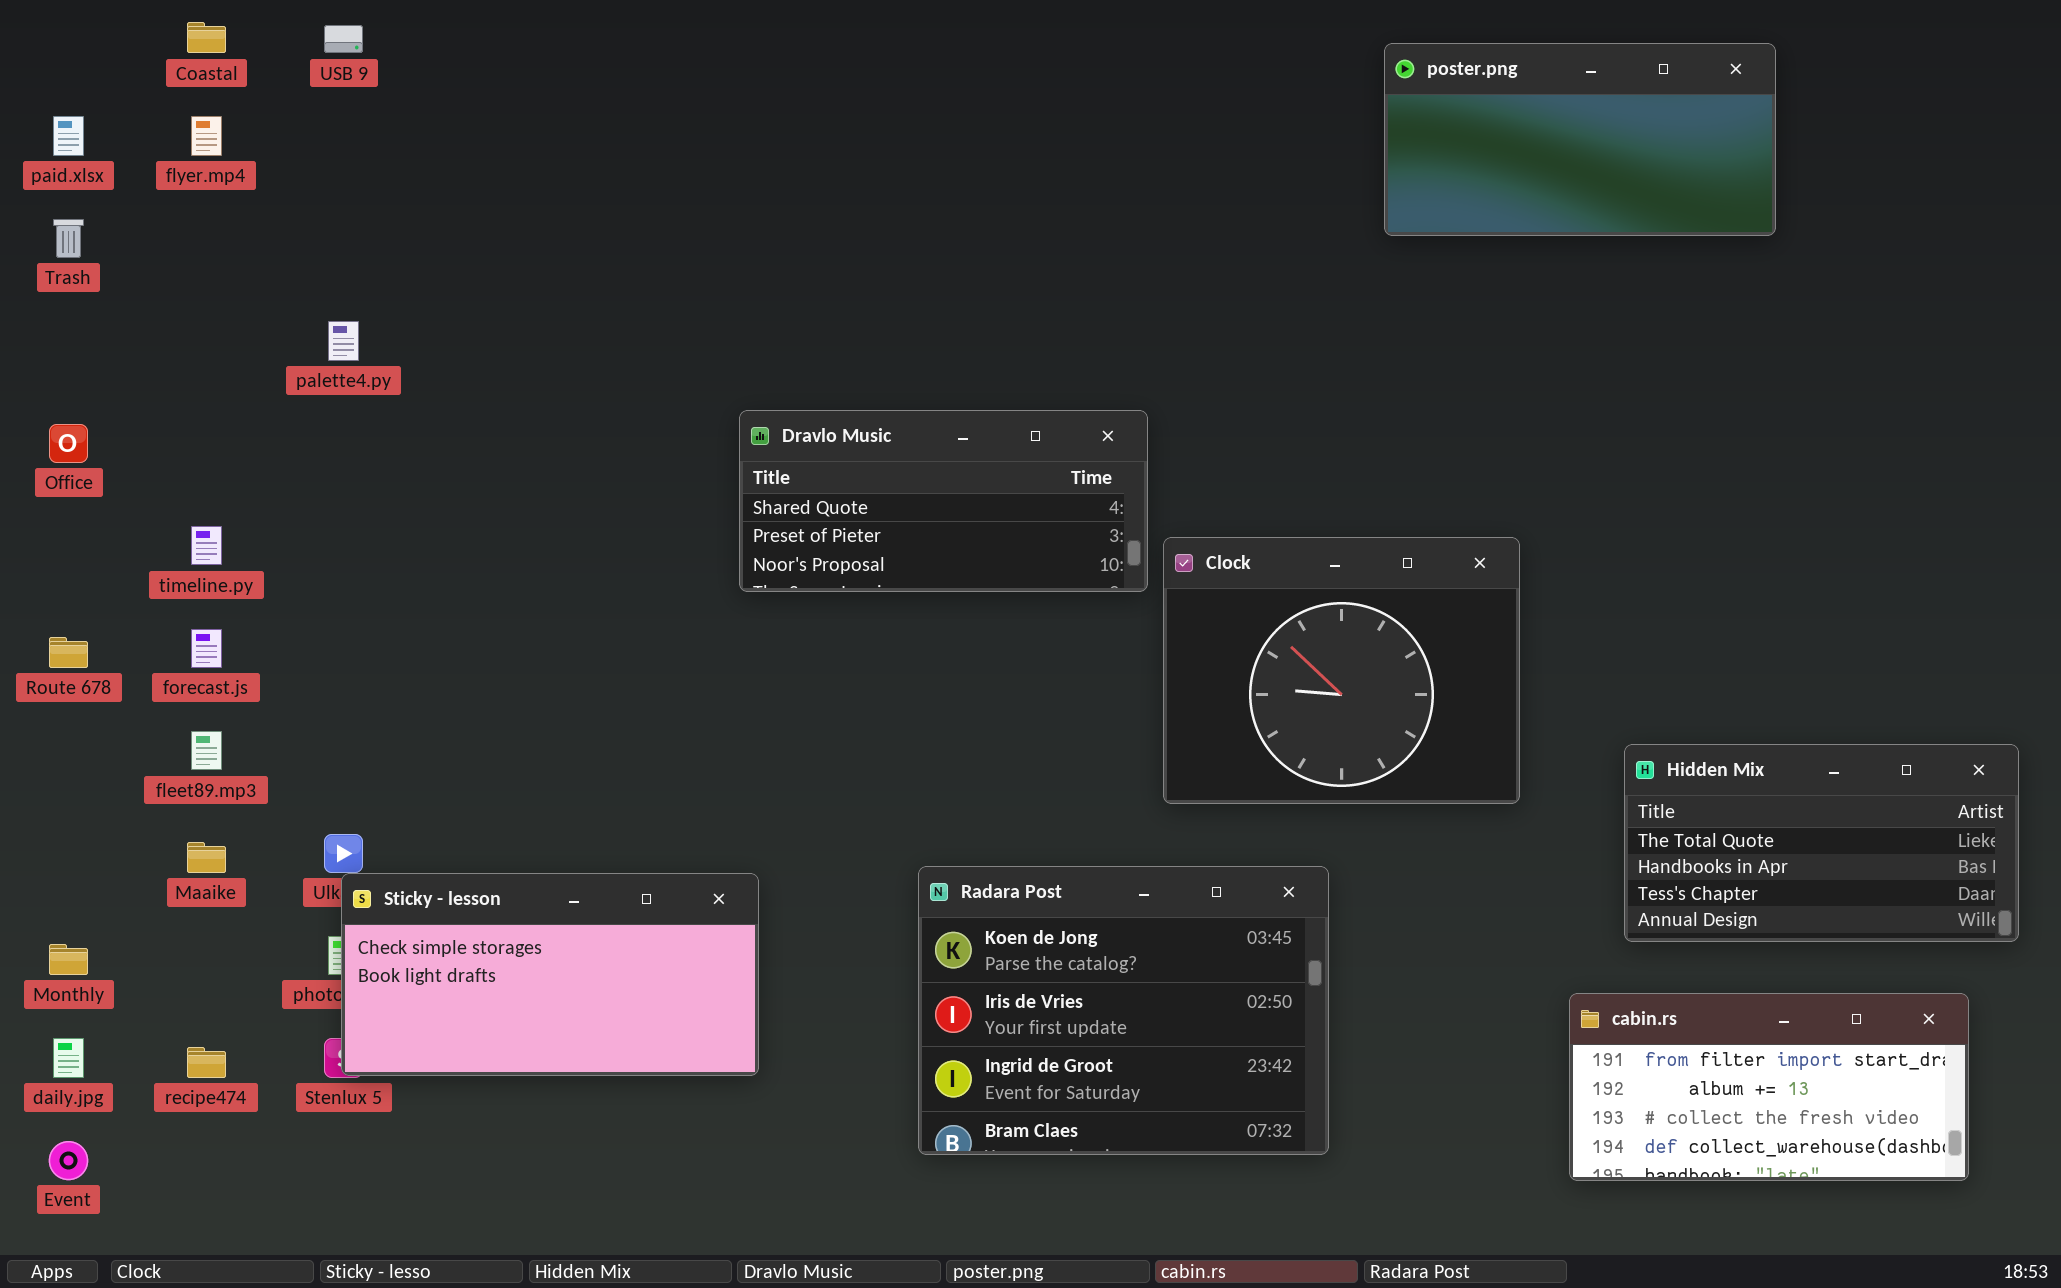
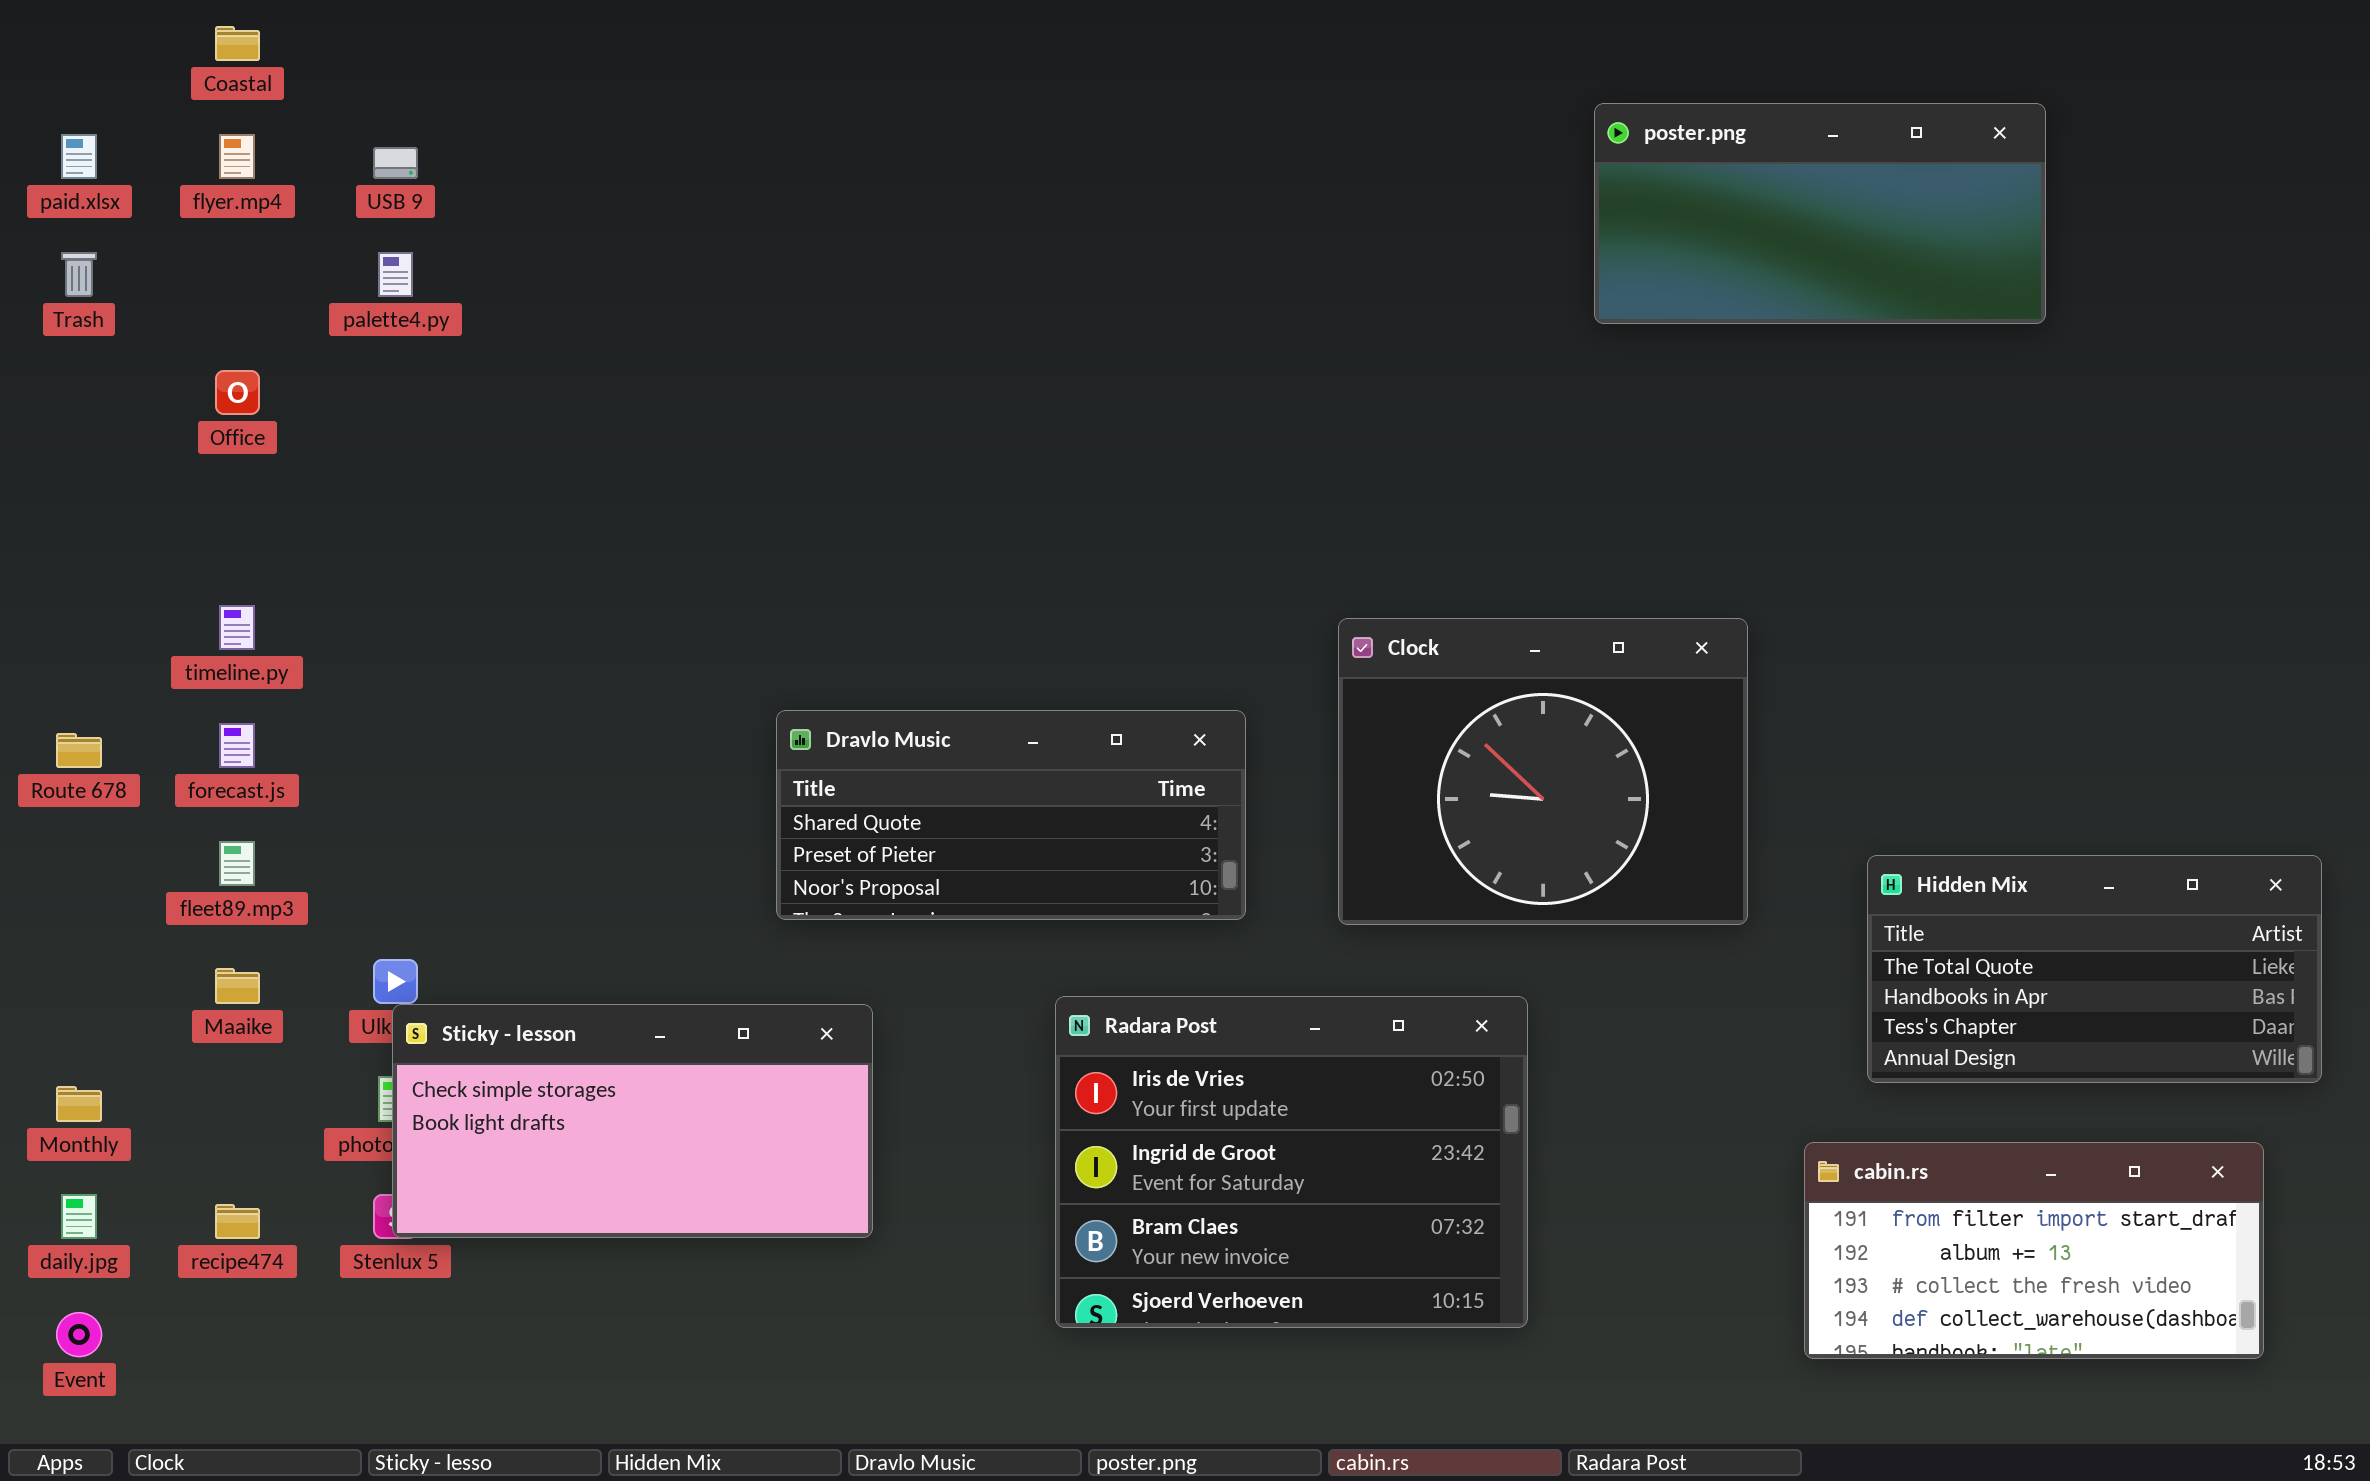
USB 9: [324,25,363,53] -> [373,147,418,179], moved
poster.png: [1384,43,1776,236] -> [1594,103,2046,324], moved
palette4.py: [328,321,359,361] -> [378,252,413,297], moved
Dravlo Music: [739,410,1148,592] -> [776,710,1246,920], moved
Office: [49,424,88,463] -> [215,370,260,415], moved
Radara Post: [918,866,1329,1155] -> [1055,996,1528,1328], scrolled down 1 row

